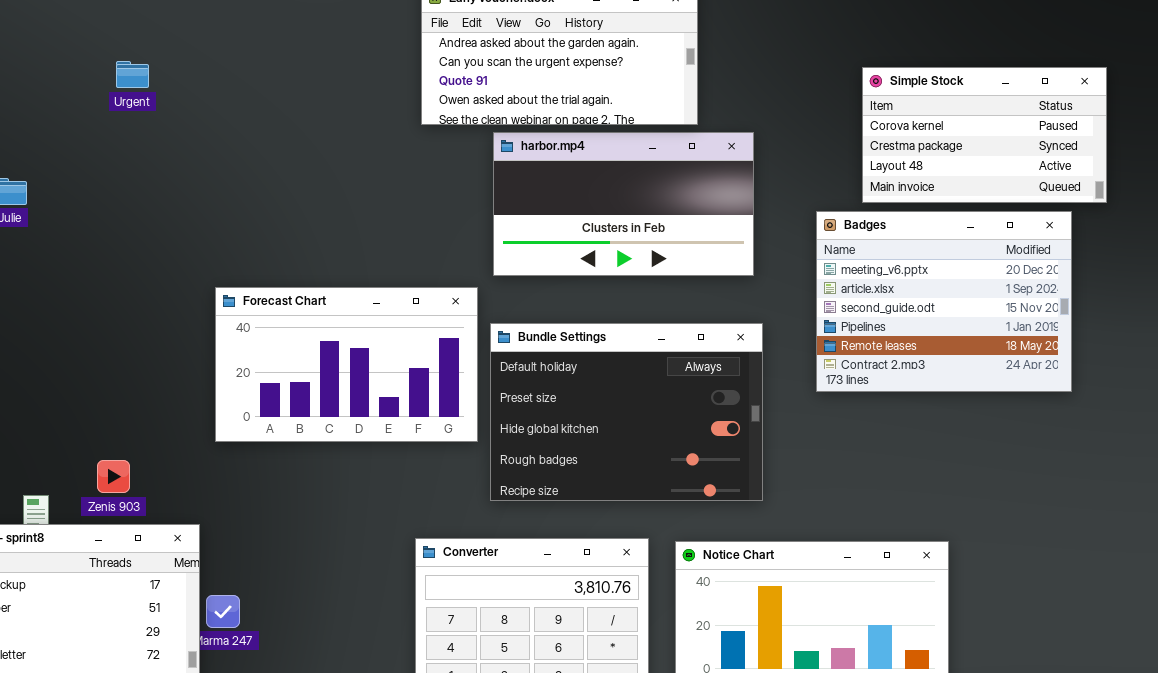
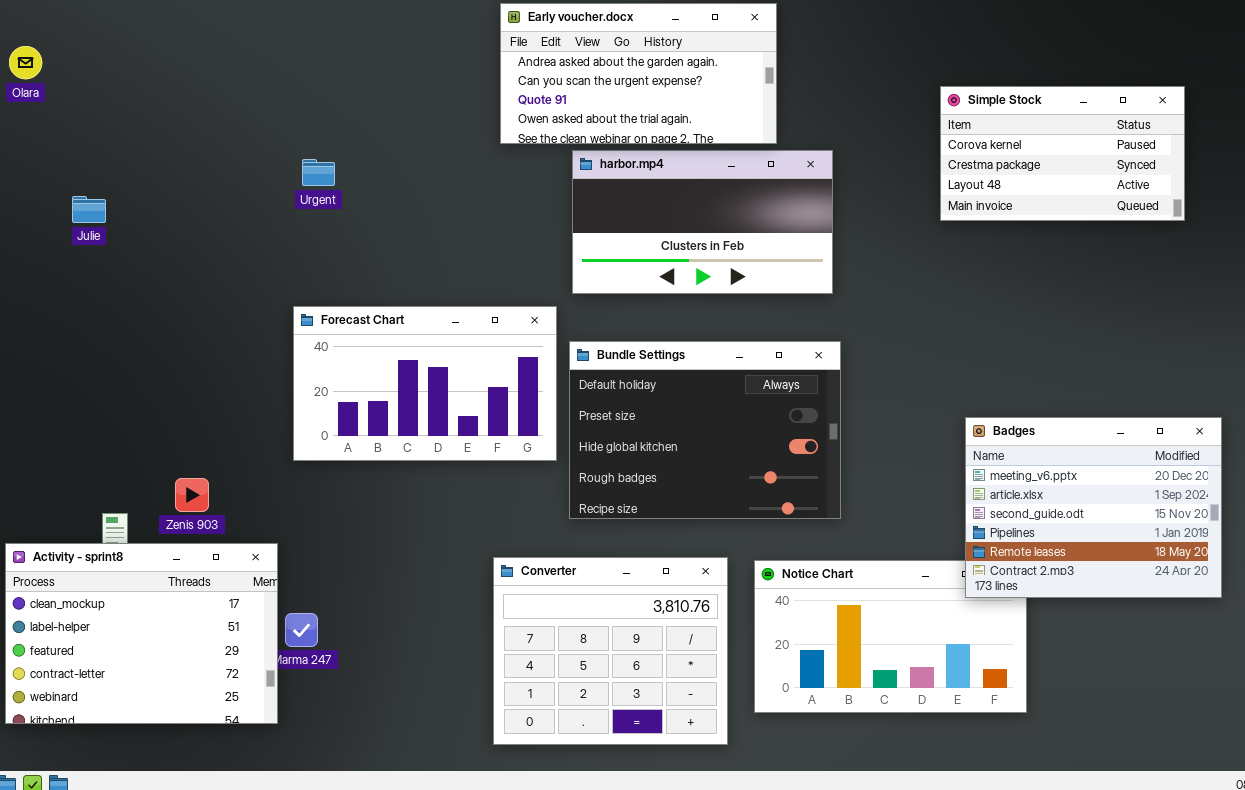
Urgent: [116,61,149,88] -> [302,159,335,186], moved
Badges: [816,211,1072,392] -> [965,417,1222,598], moved

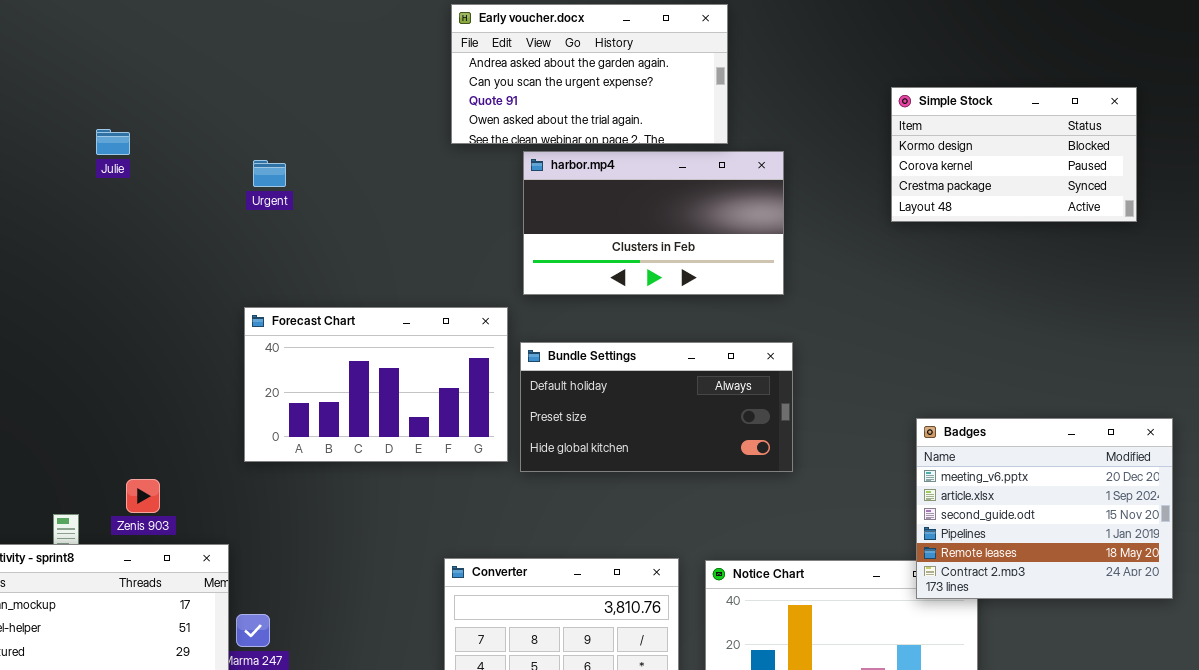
Simple Stock: [940,86,1185,221] -> [891,87,1137,222], scrolled up 1 row
Julie: [72,196,106,223] -> [96,129,130,155], moved
Bundle Settings: [569,341,841,519] -> [520,342,793,472], resized

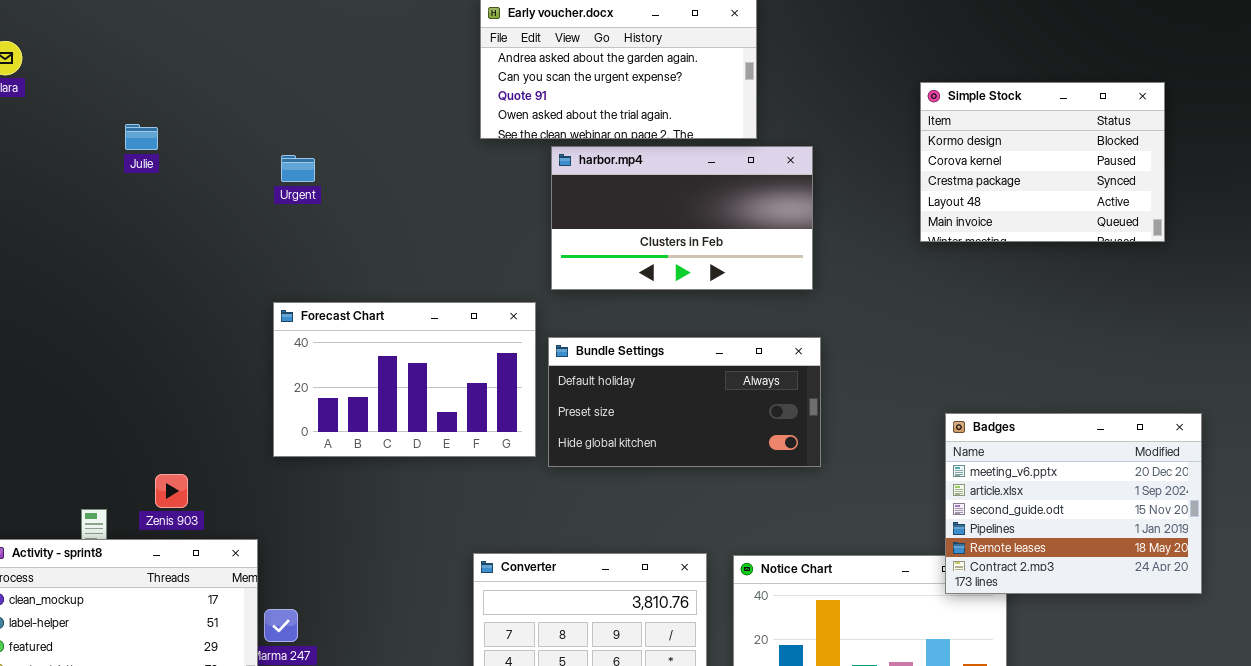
Simple Stock: [891,87,1137,222] -> [920,82,1165,242], resized

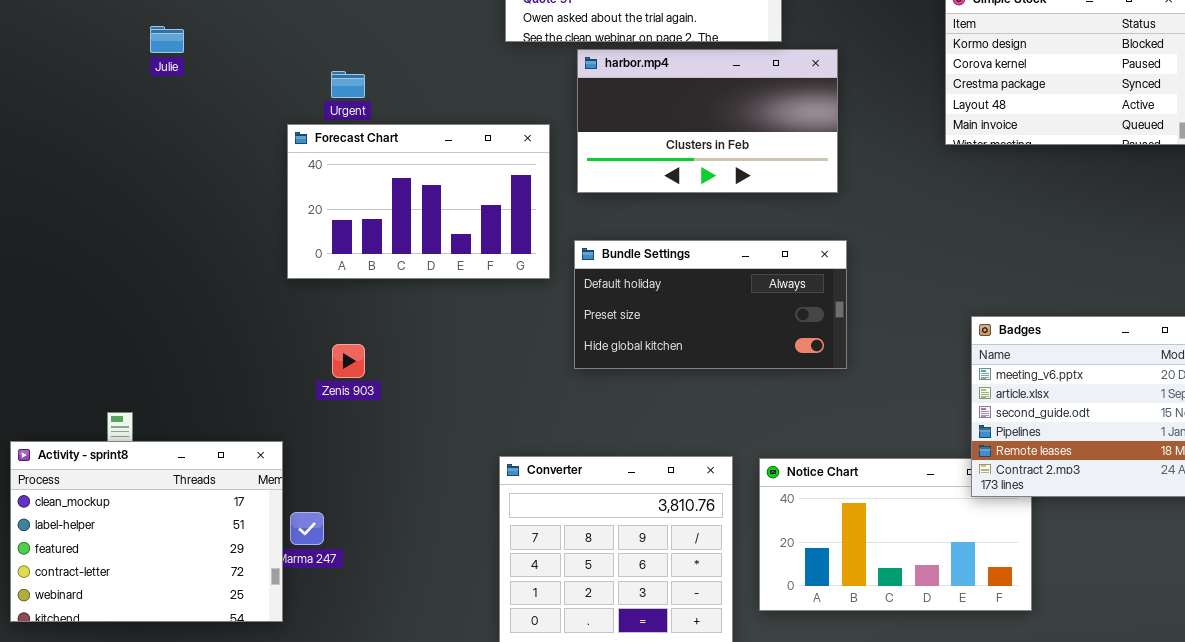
Urgent: [281,155,315,182] -> [331,71,365,98], moved
Forecast Chart: [273,302,536,457] -> [287,124,550,279], moved
Zenis 903: [155,474,188,508] -> [332,344,365,378], moved

